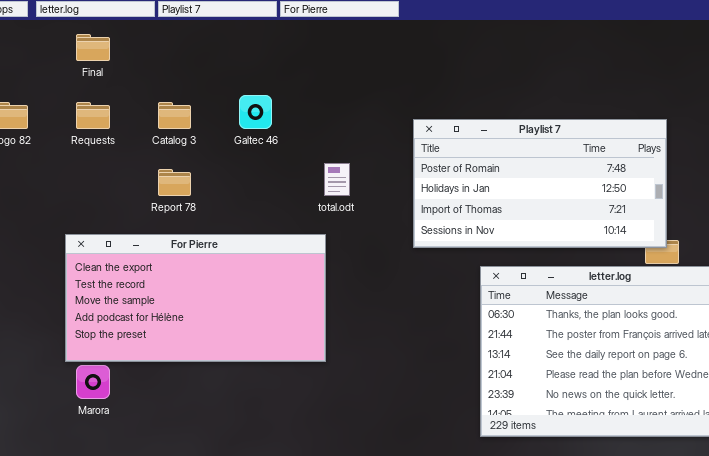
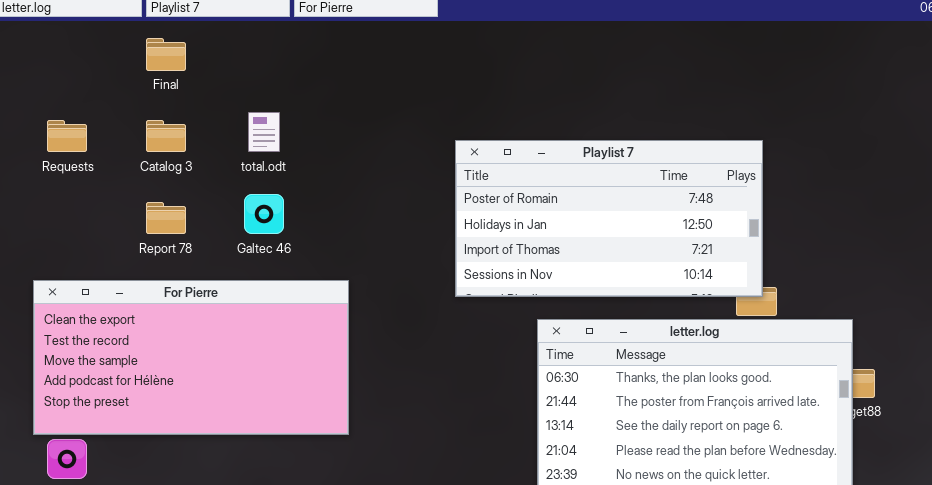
Final: [76,34,110,61] -> [146,38,186,71], moved
Galtec 46: [239,95,272,129] -> [244,194,284,234], moved
total.odt: [324,163,350,196] -> [248,112,280,152], moved

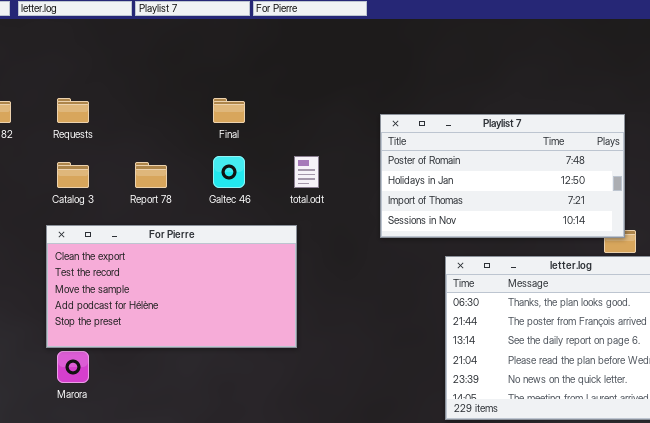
Final: [146,38,186,71] -> [213,98,245,123], moved
total.odt: [248,112,280,152] -> [294,156,319,188], moved
Catalog 3: [146,120,186,152] -> [57,162,89,188], moved

